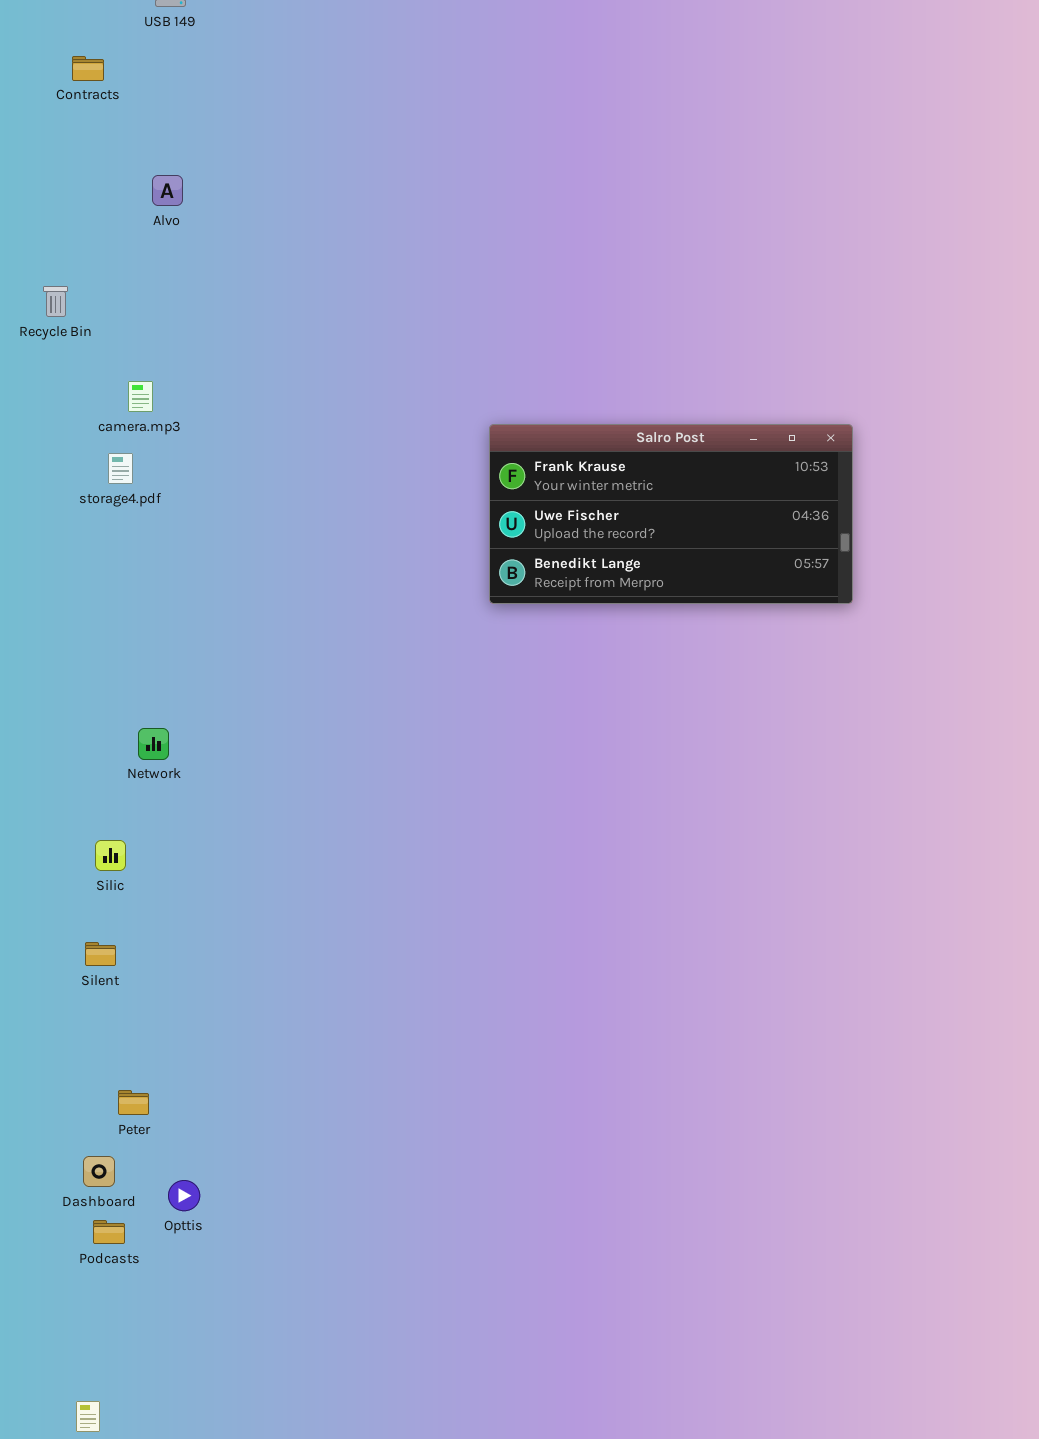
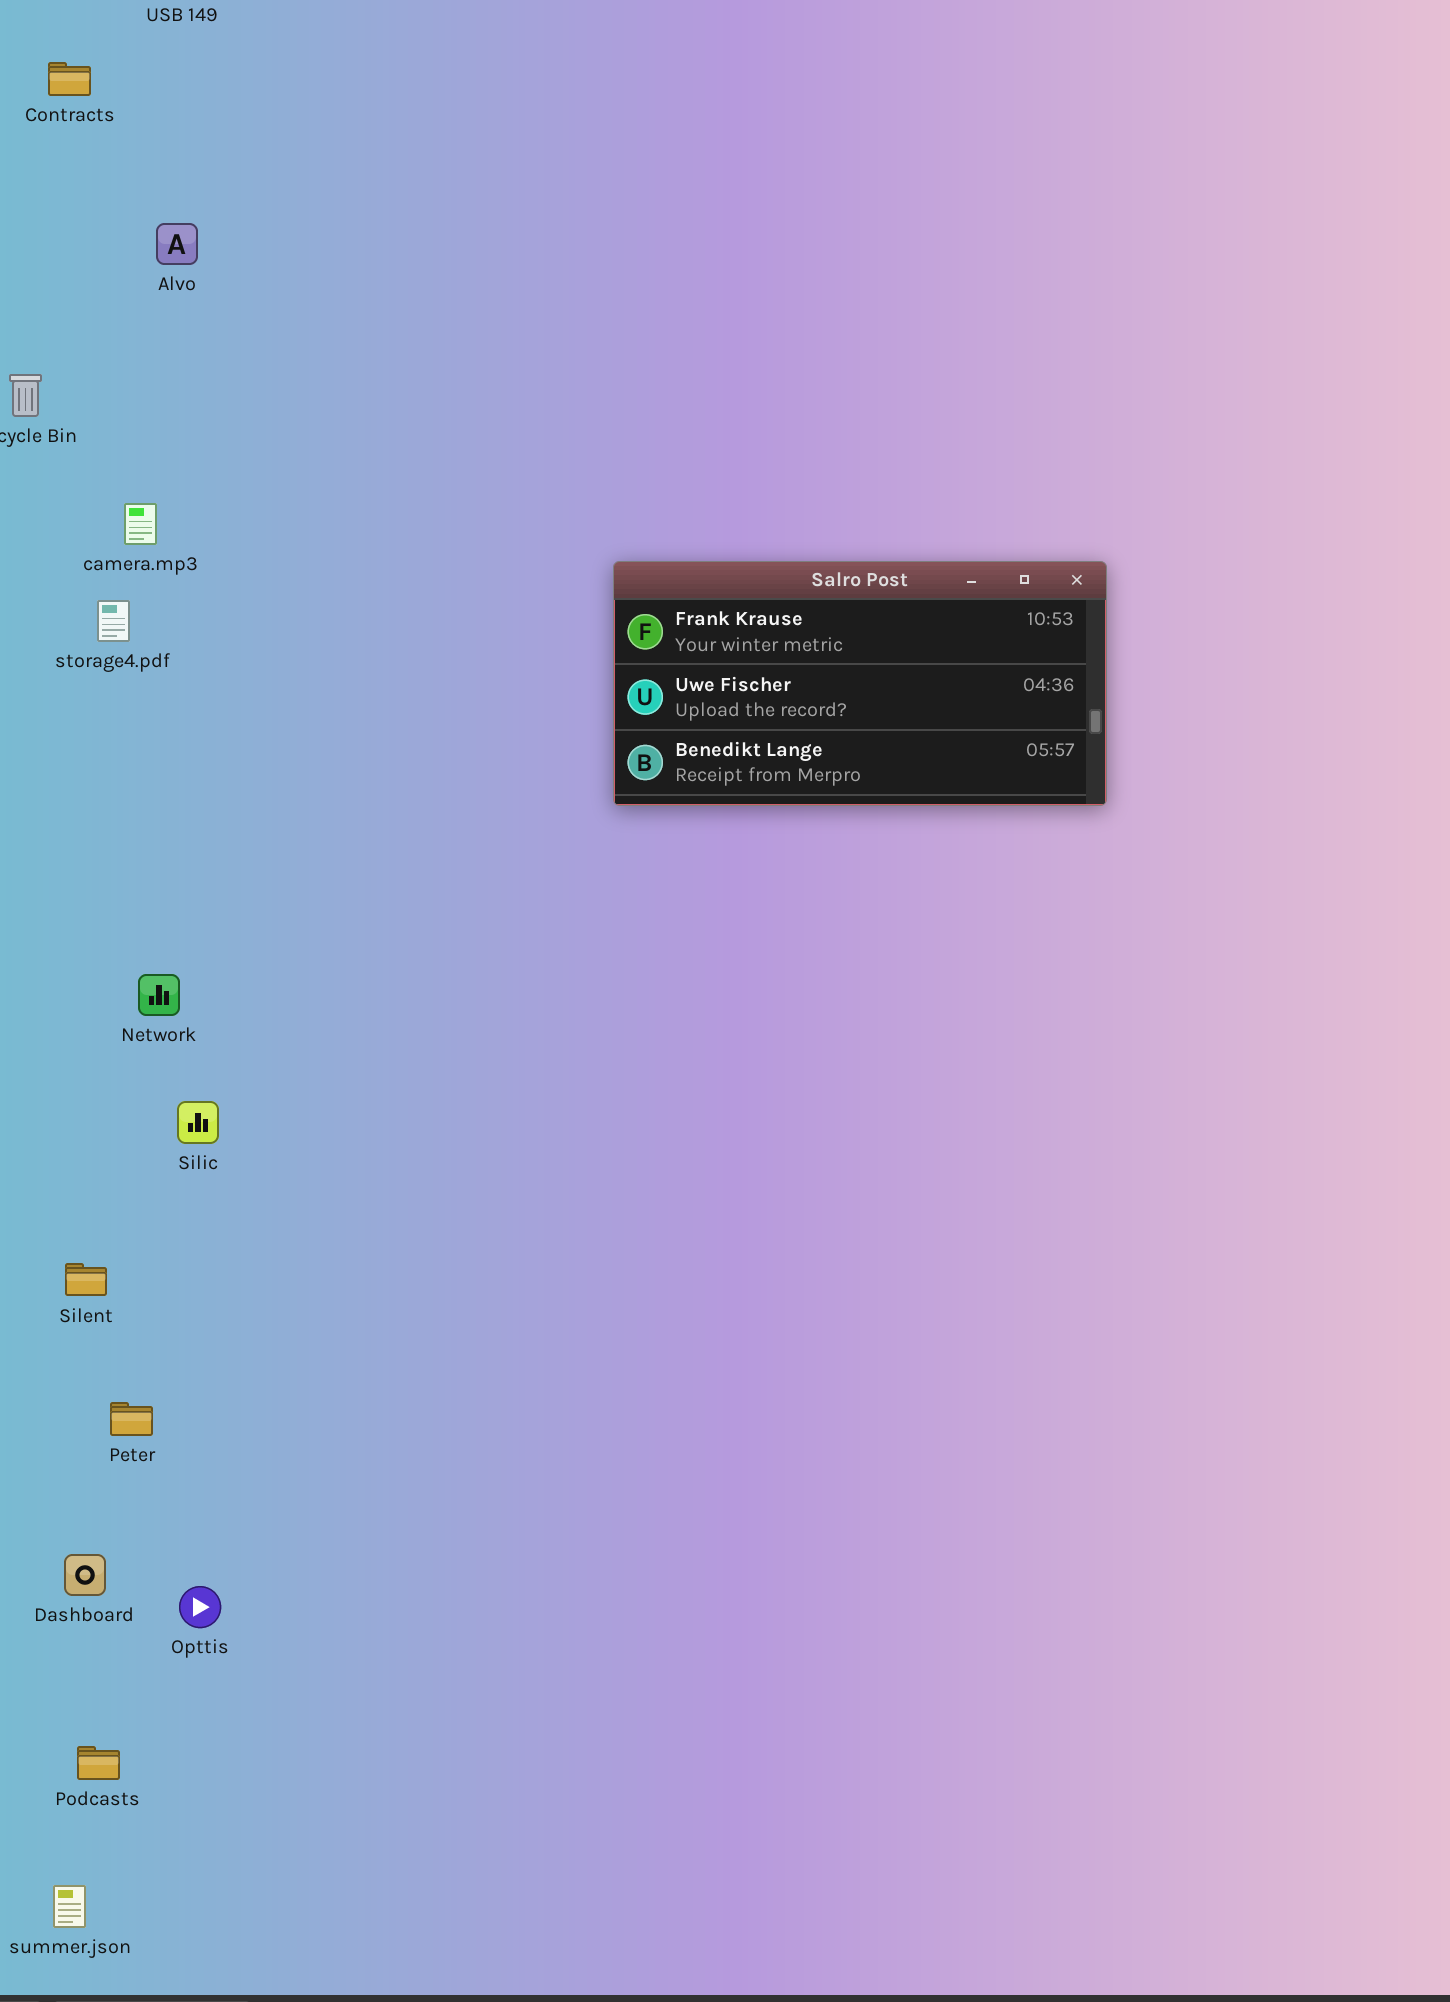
Silic: [95,840,126,871] -> [177,1101,219,1144], moved
Peter: [118,1090,149,1115] -> [110,1402,153,1436], moved
Podcasts: [93,1220,125,1244] -> [77,1746,120,1780], moved

